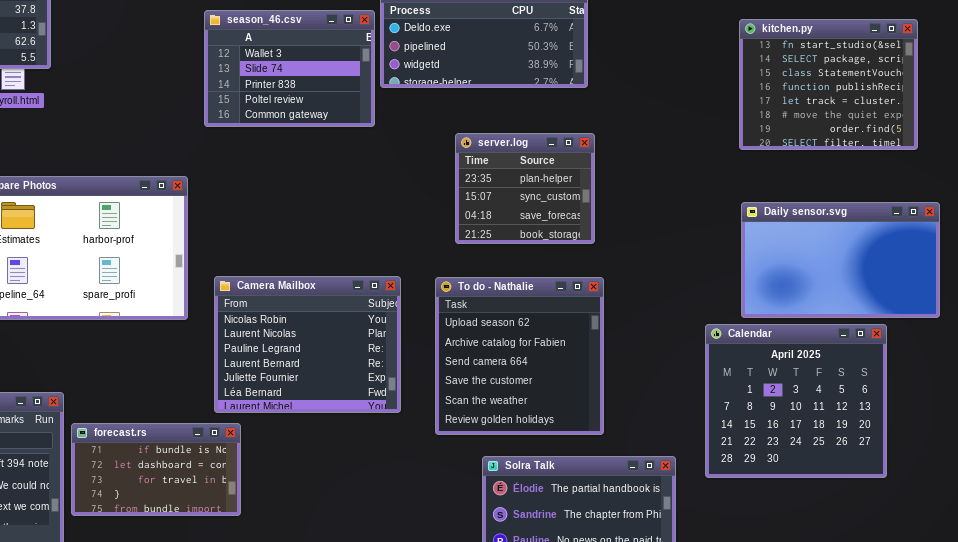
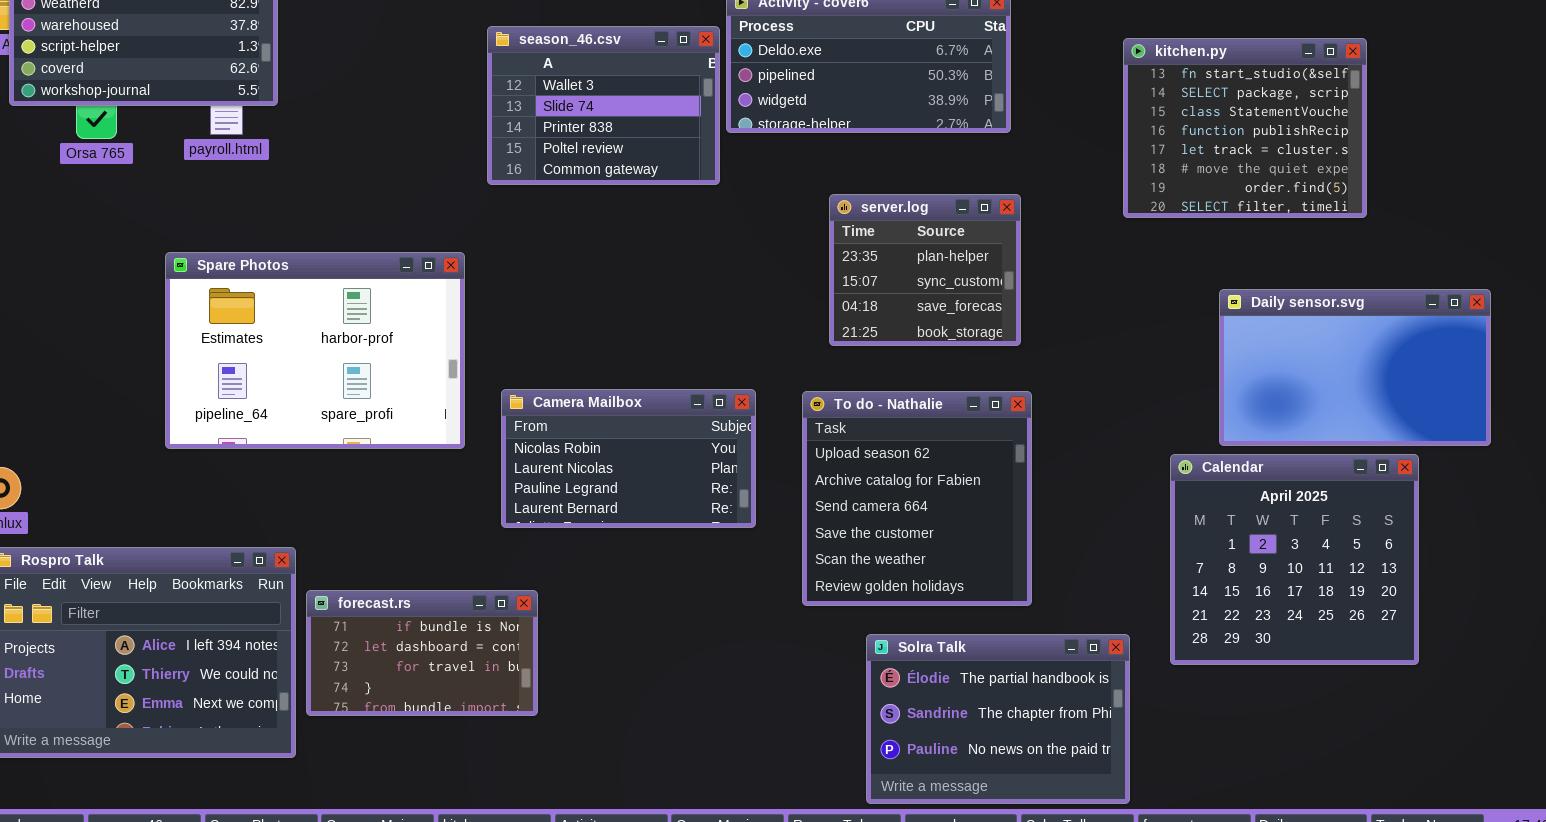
kitchen.py: [739,19,918,150] -> [1123,38,1367,218], moved
Camera Mailbox: [214,276,401,413] -> [501,389,756,528], resized

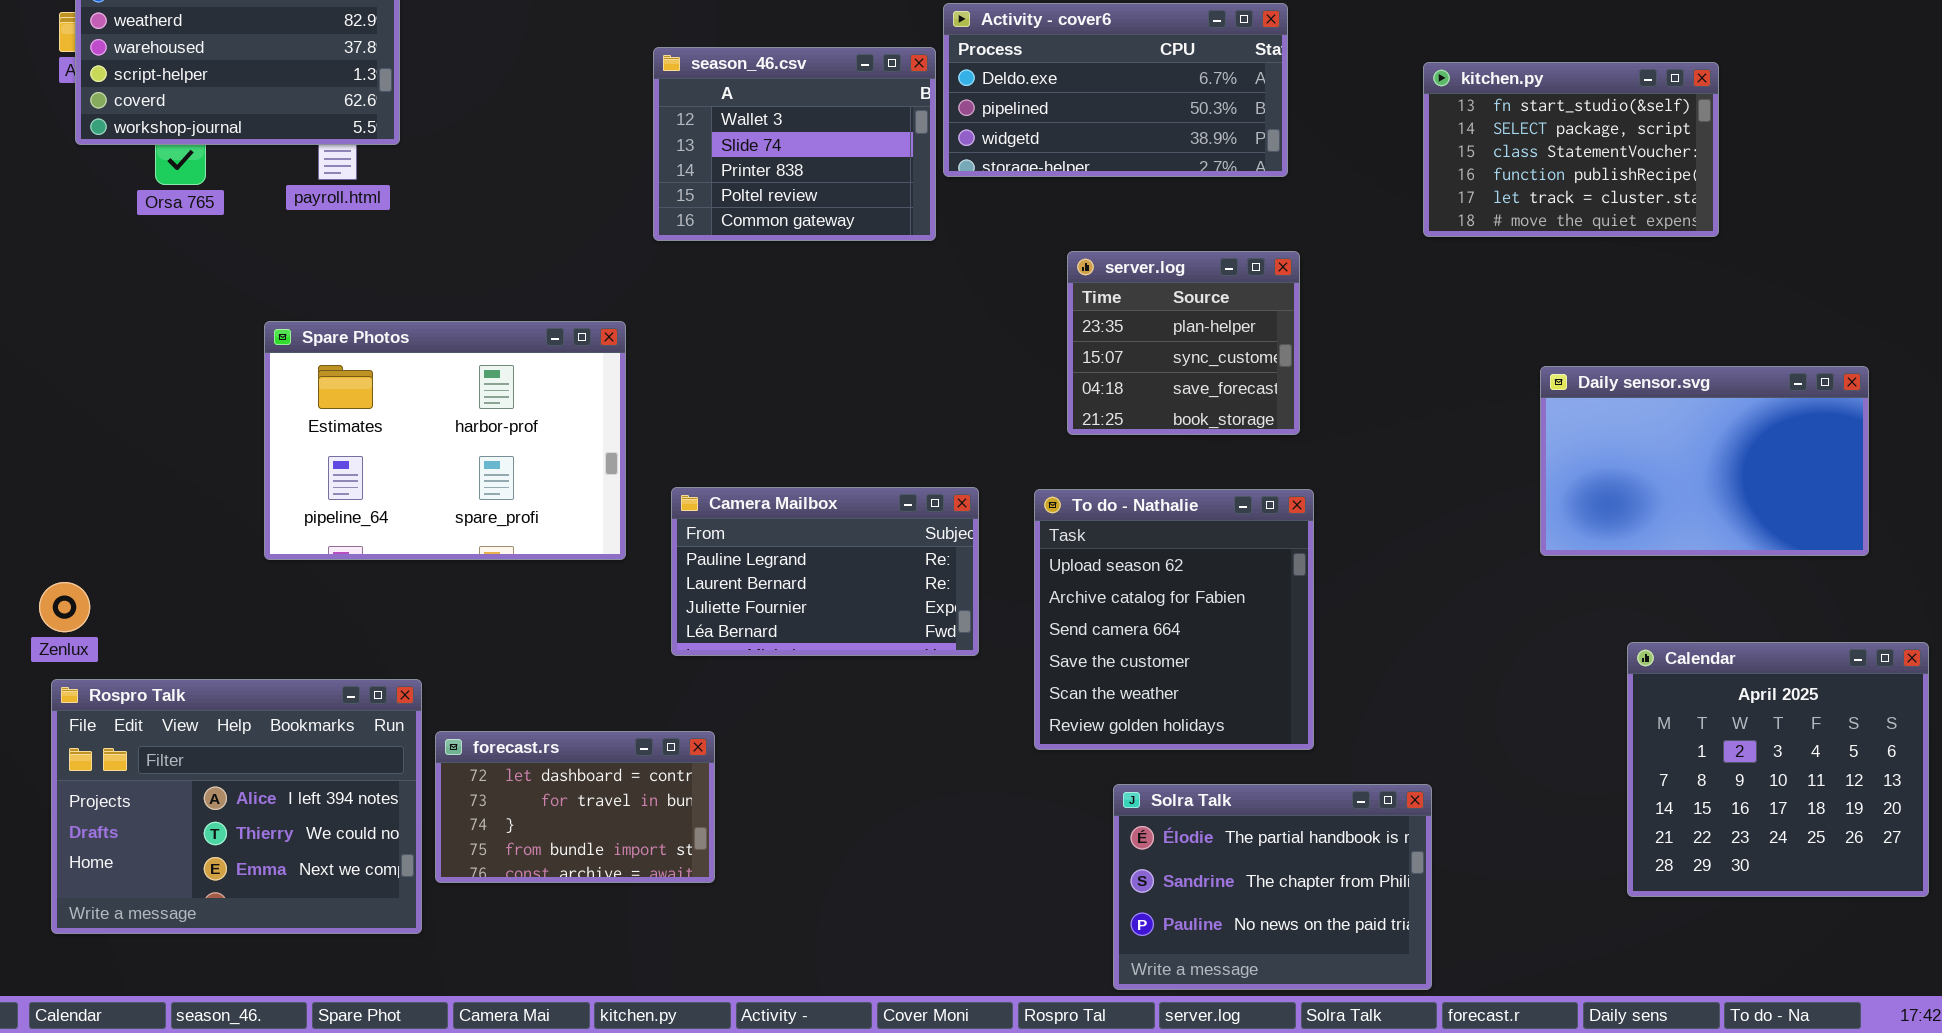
kitchen.py: [1123,38,1367,218] -> [1423,62,1719,237], resized
Camera Mailbox: [501,389,756,528] -> [671,487,979,656], scrolled down 2 rows
Calendar: [1170,454,1419,665] -> [1627,642,1929,897], moved
forecast.rs: [306,590,538,716] -> [435,731,715,883], scrolled down 1 row

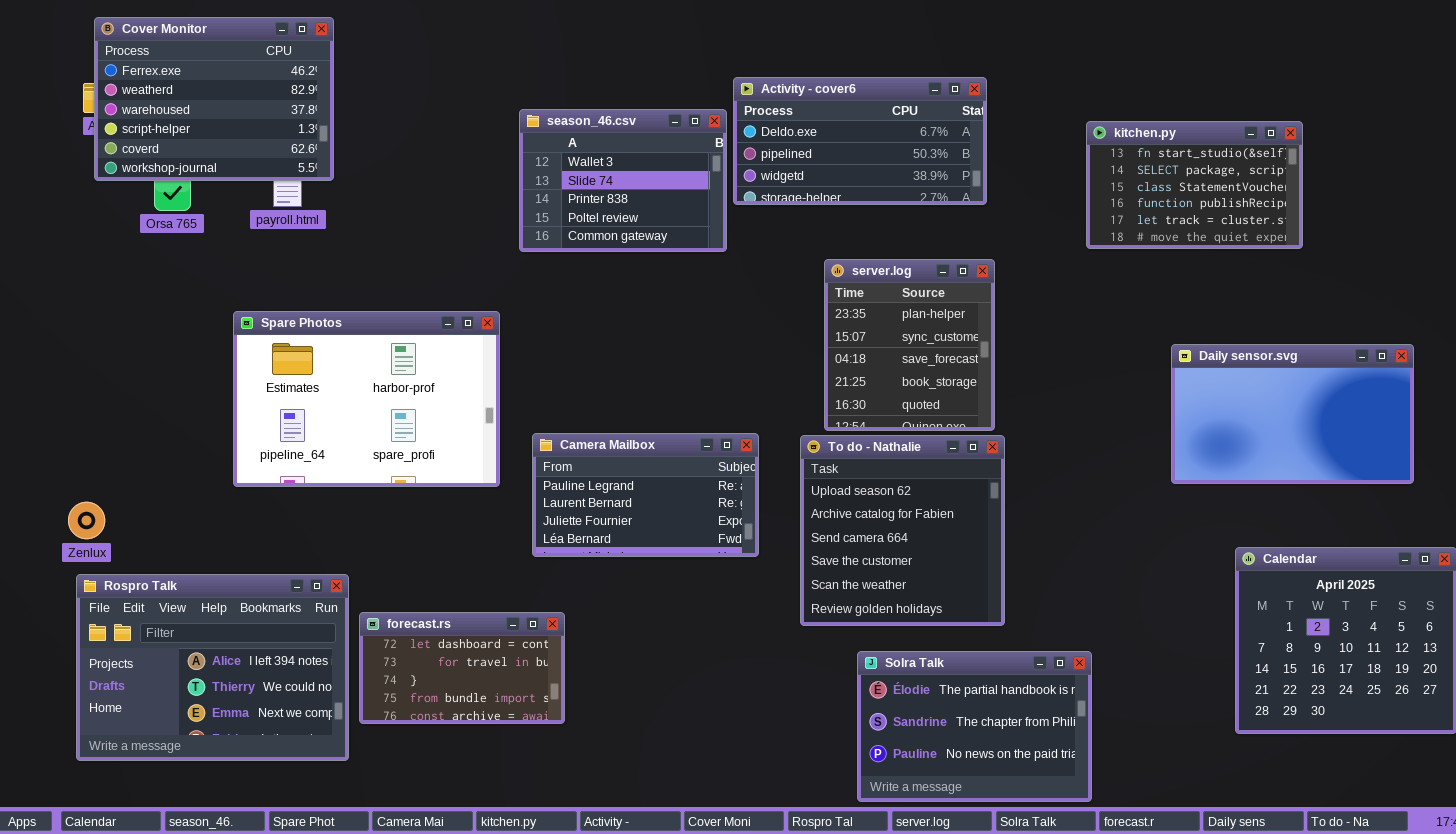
server.log: [1067,251,1300,435] -> [824,259,995,431], resized

